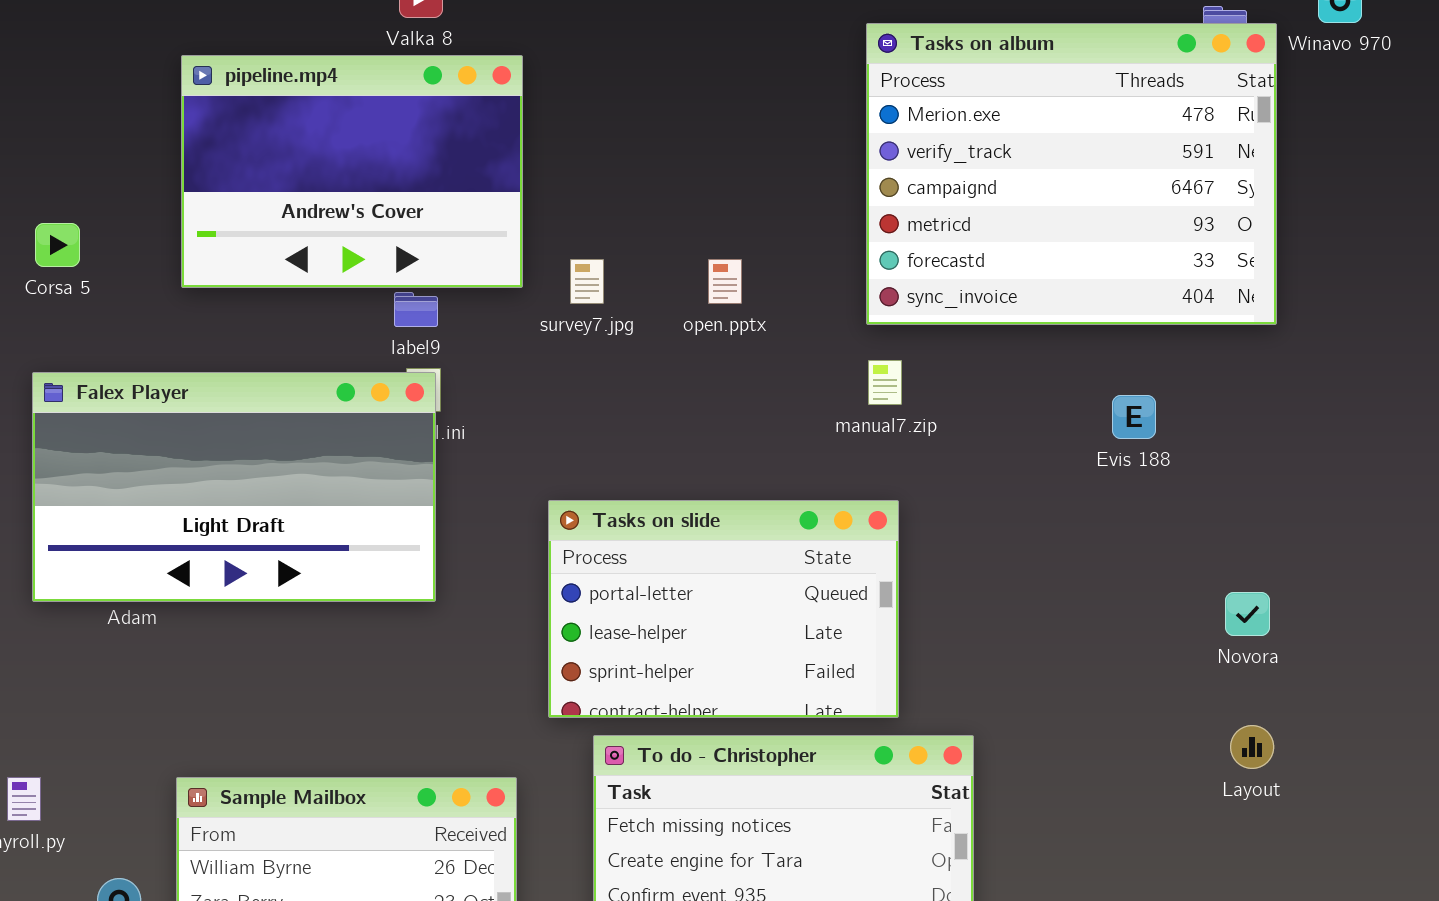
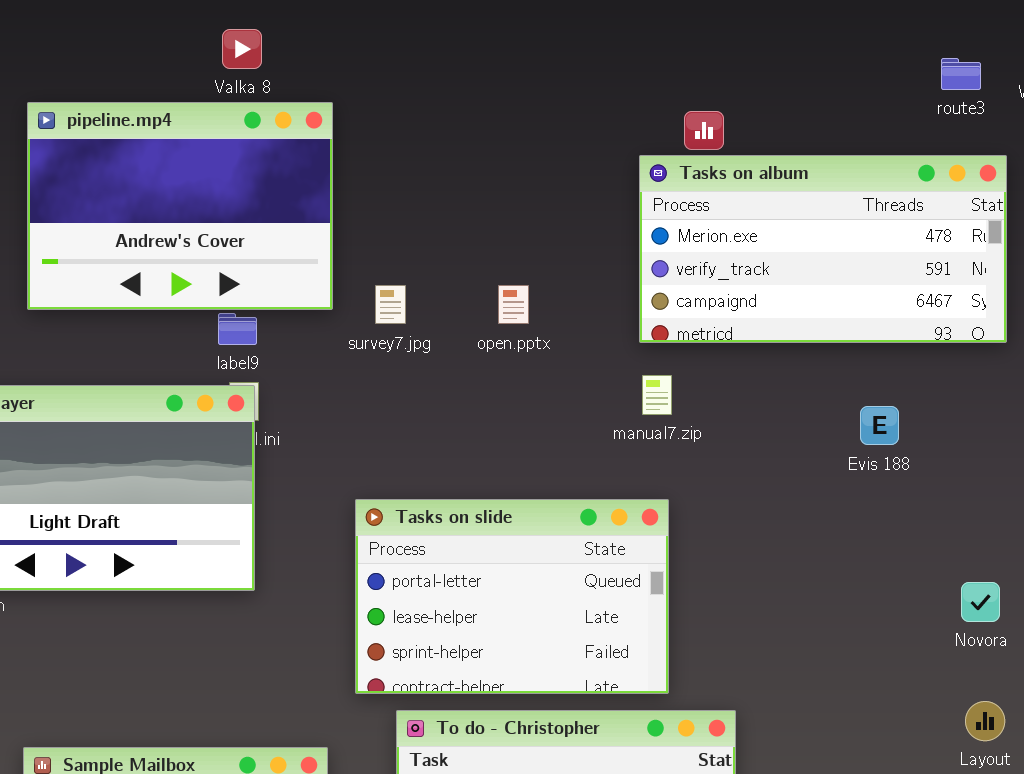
Tasks on album: [866,23,1277,325] -> [639,155,1007,343], resized

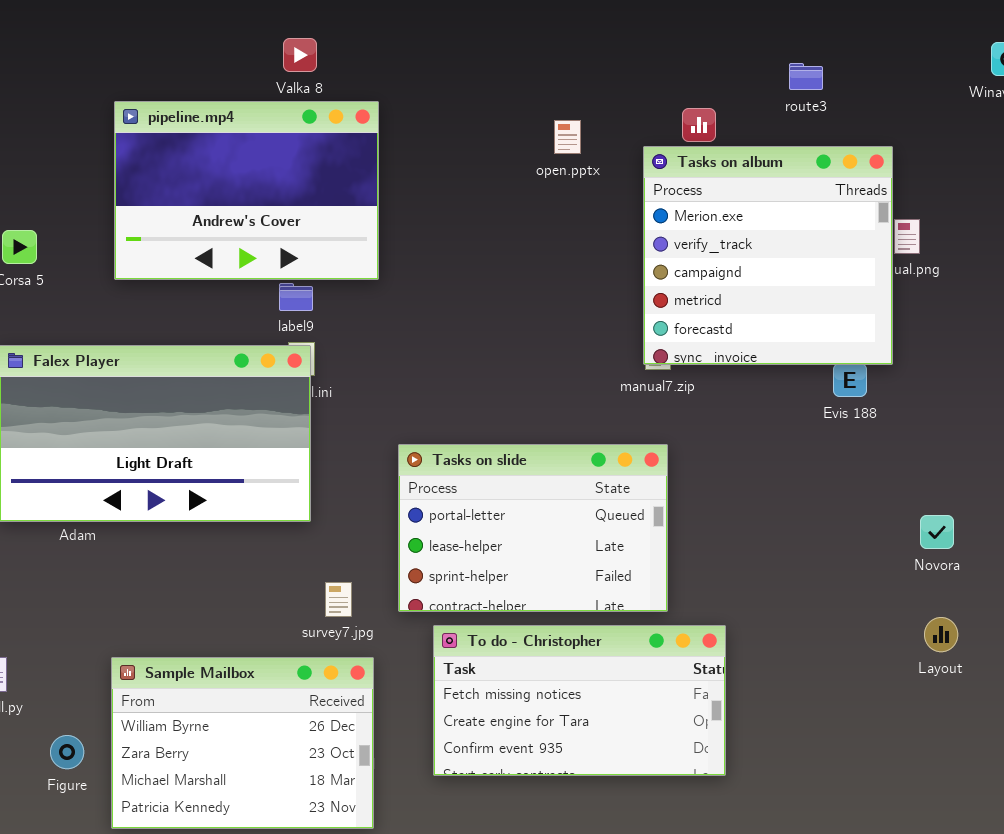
route3: [941,58,981,90] -> [789,63,823,90], moved
Tasks on album: [639,155,1007,343] -> [643,146,893,365], resized
survey7.jpg: [375,285,406,324] -> [325,582,352,617], moved
open.pptx: [498,285,529,324] -> [554,120,581,154], moved

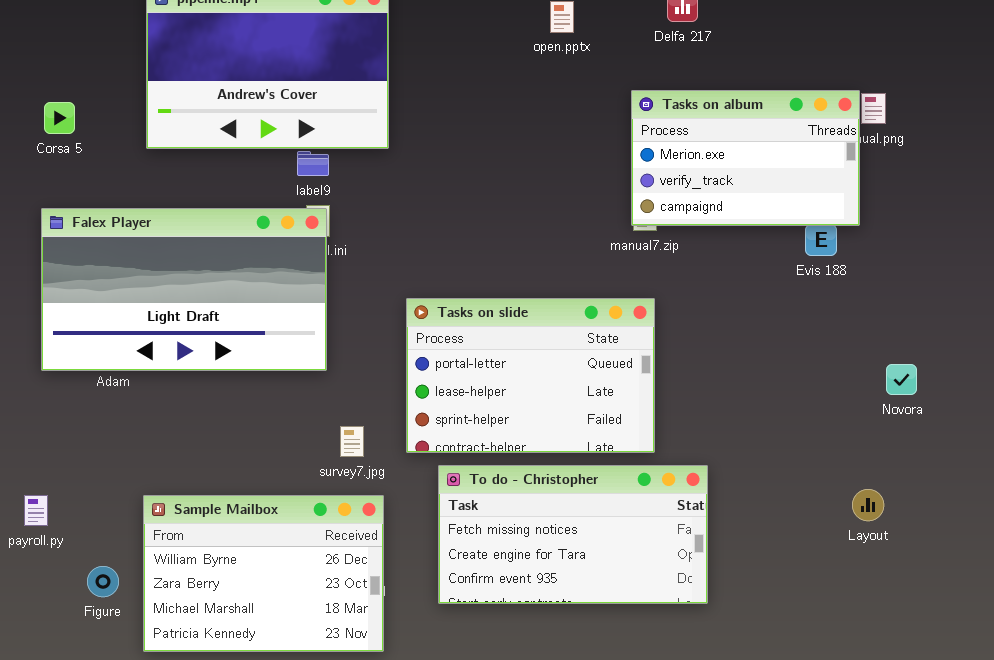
Tasks on album: [643,146,893,365] -> [631,90,860,226], resized
Layout: [924,617,958,652] -> [852,489,884,521], moved

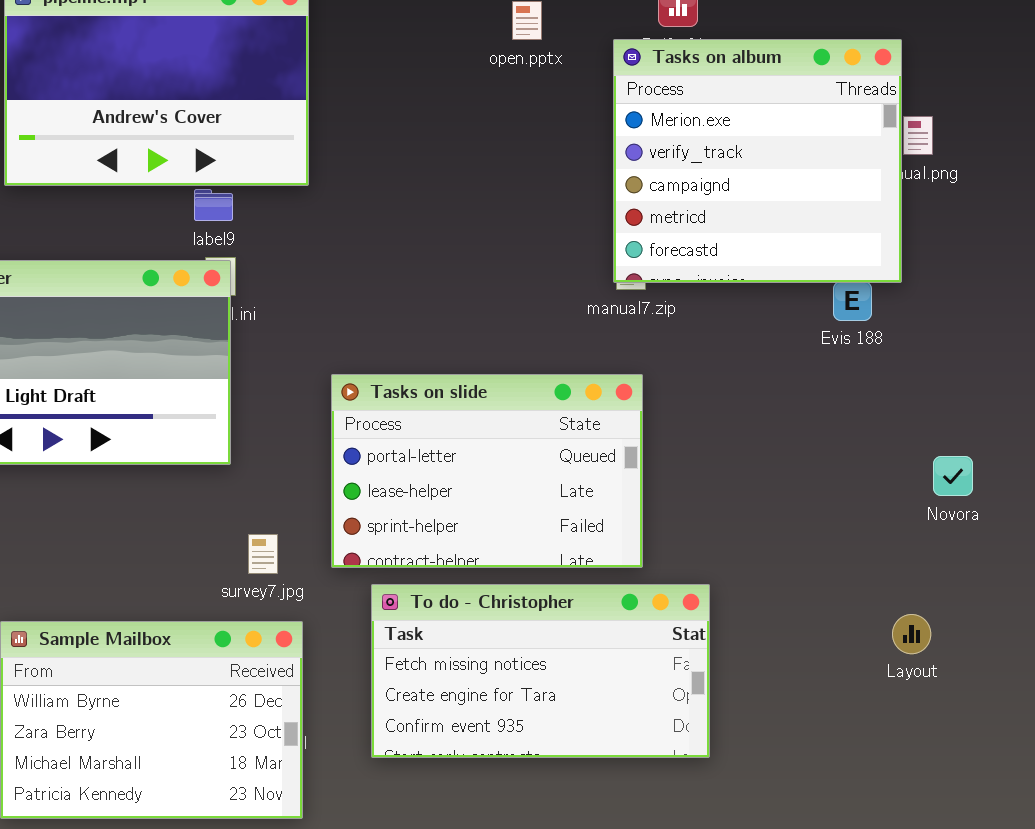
Tasks on album: [631,90,860,226] -> [613,39,902,283], resized

